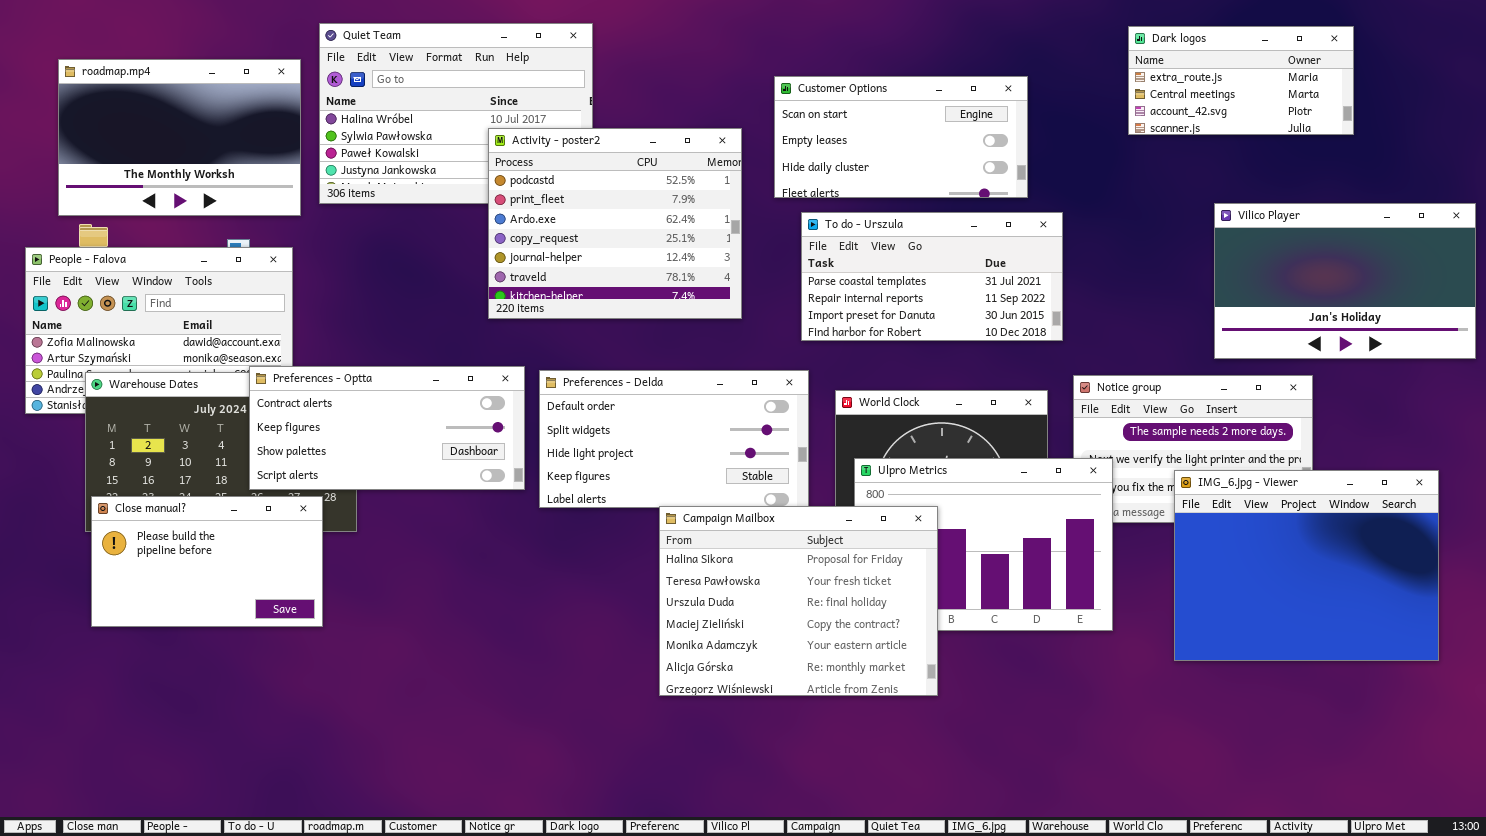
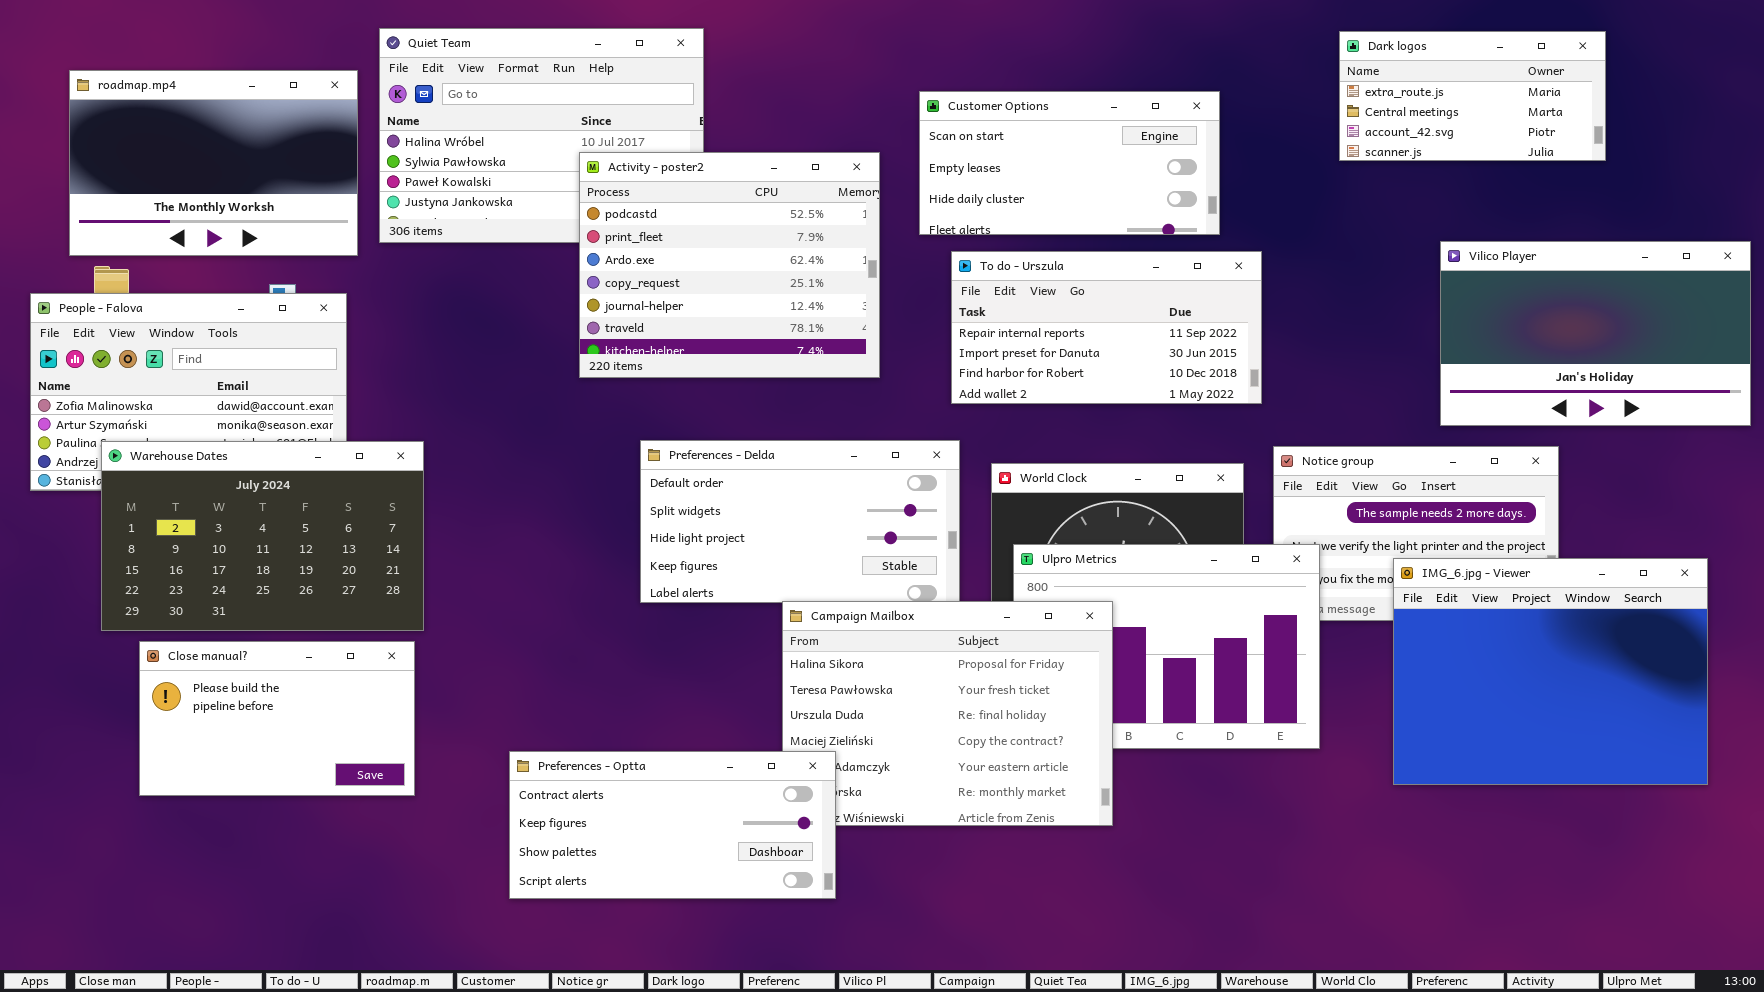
To do - Urszula: [801,212,1063,341] -> [951,251,1262,404], scrolled down 1 row
Preferences - Optta: [249,366,525,490] -> [509,751,836,899], moved
Close manual?: [91,496,323,627] -> [139,641,415,796], moved

